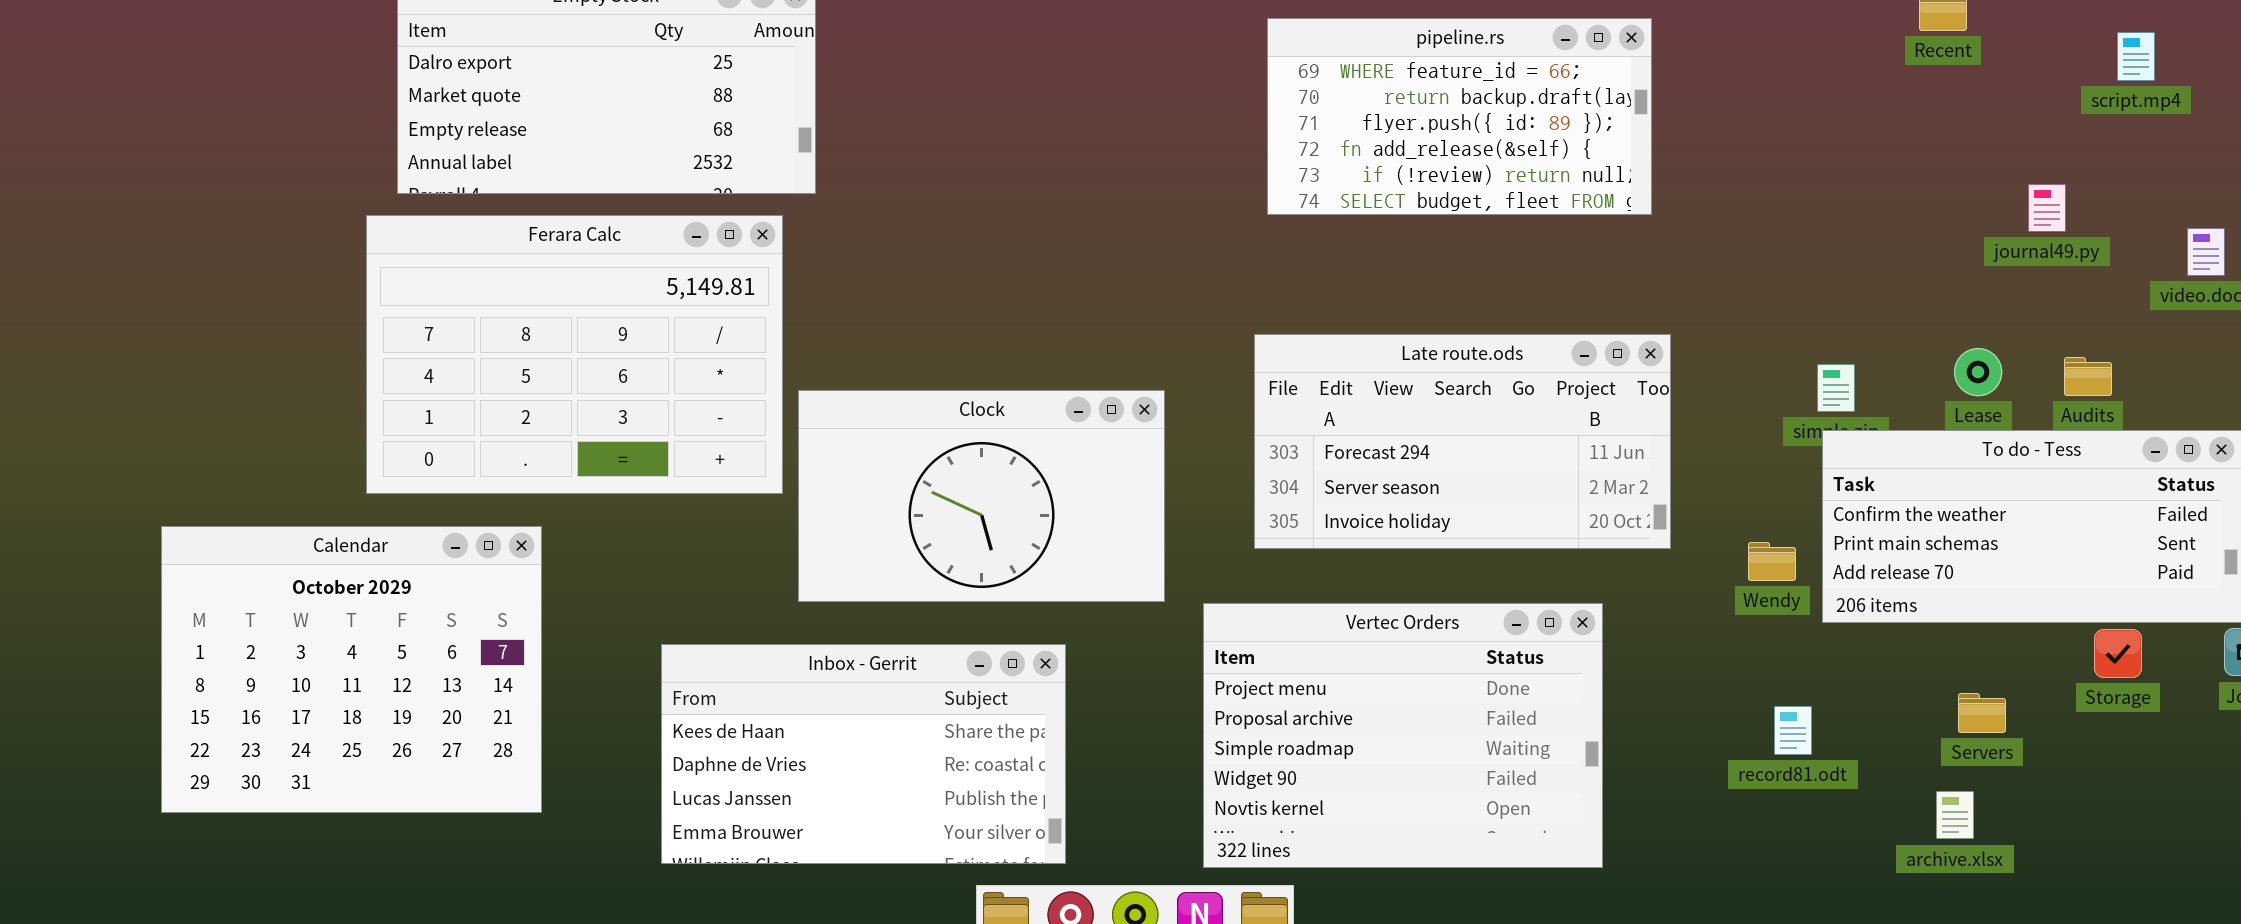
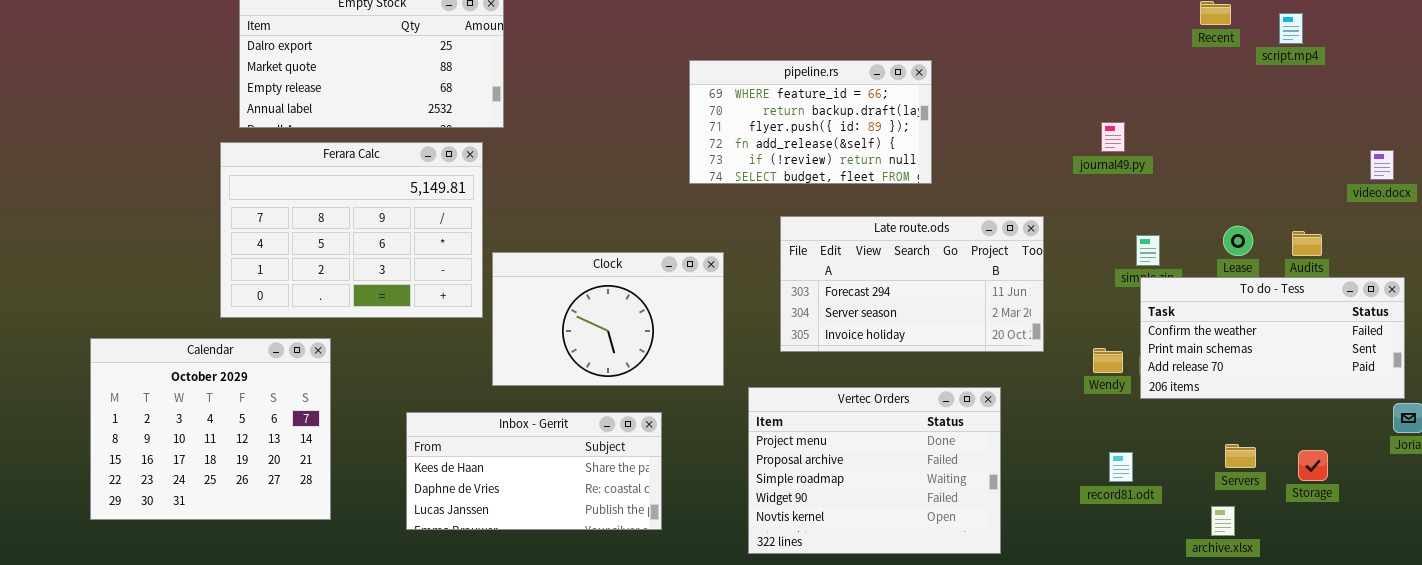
pipeline.rs: [1267,18,1652,215] -> [689,60,932,184], moved
script.mp4: [2117,32,2155,81] -> [1279,13,1303,44], moved
journal49.py: [2028,184,2066,232] -> [1101,122,1125,152], moved
Storage: [2094,629,2142,678] -> [1298,450,1328,481], moved
Inbox - Gerrit: [661,644,1066,864] -> [406,412,662,530], resized

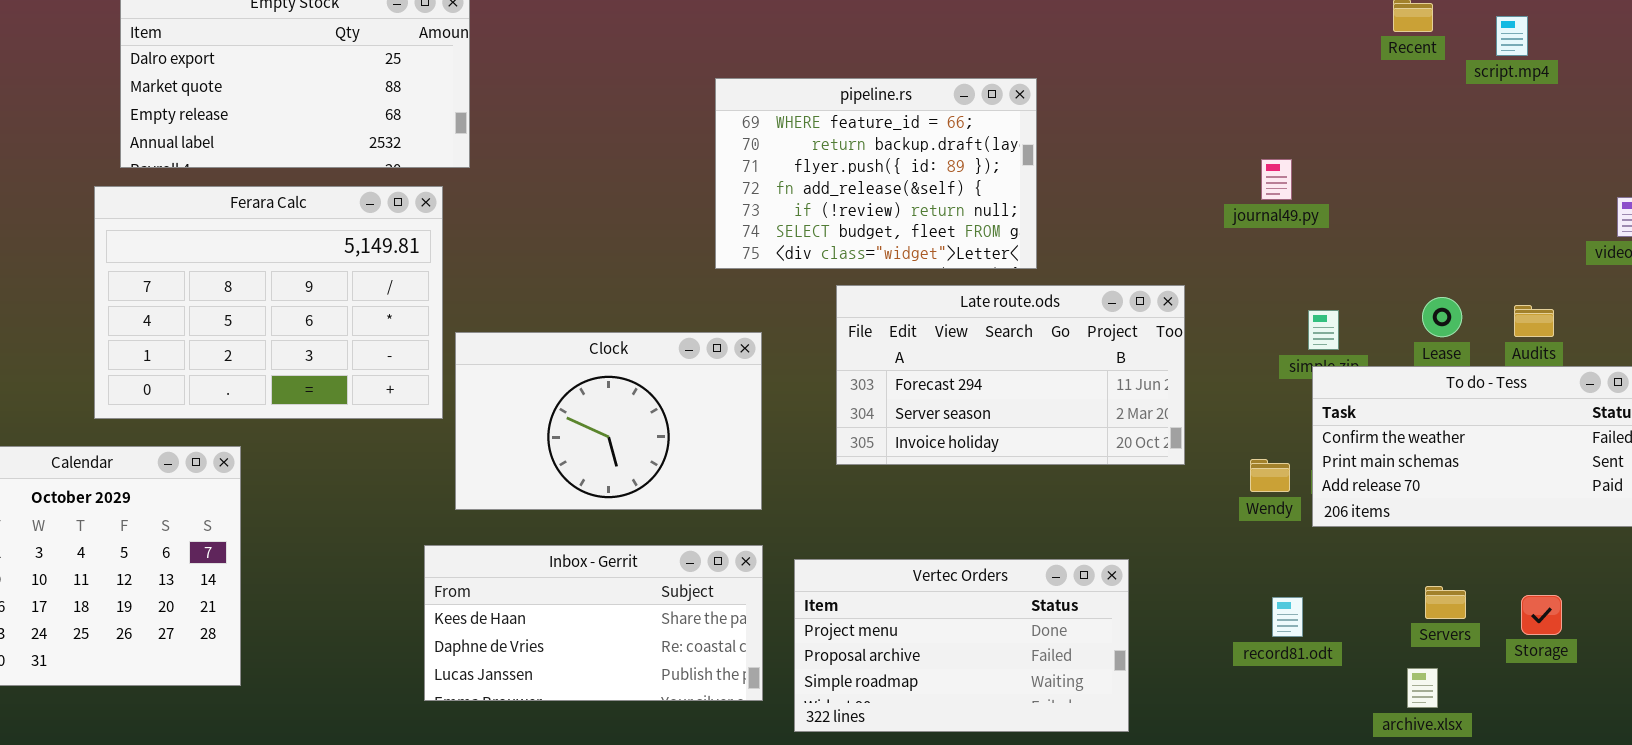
pipeline.rs: [689,60,932,184] -> [715,78,1037,269], resized
Vertec Orders: [748,387,1001,554] -> [794,559,1129,732], resized
Inbox - Gerrit: [406,412,662,530] -> [424,545,763,701], moved

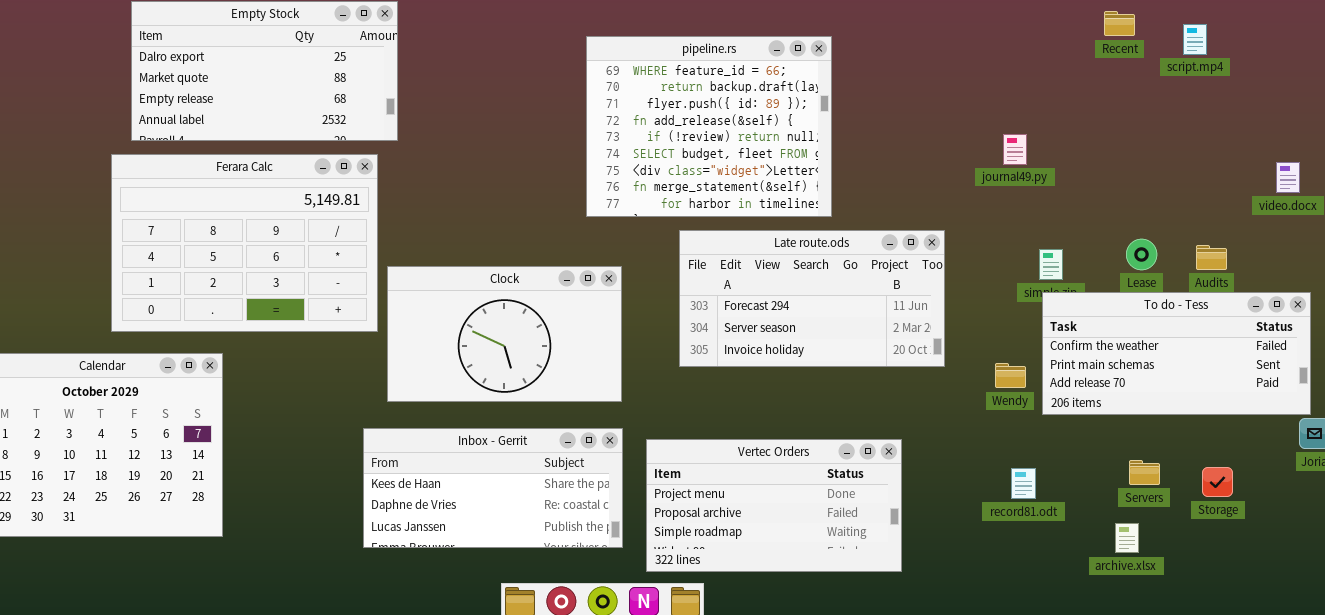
pipeline.rs: [715,78,1037,269] -> [586,36,832,217], resized

